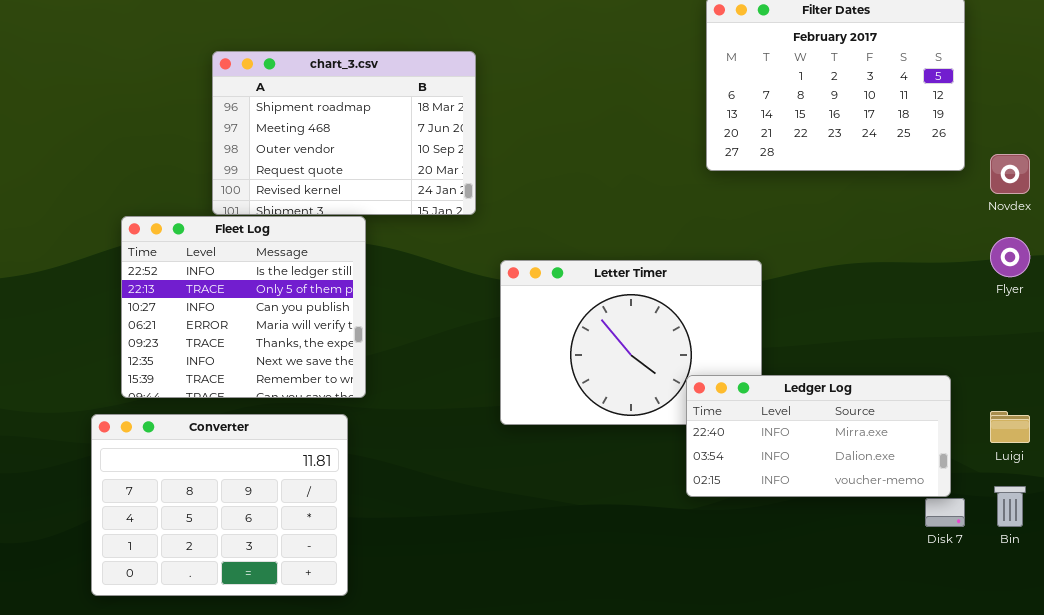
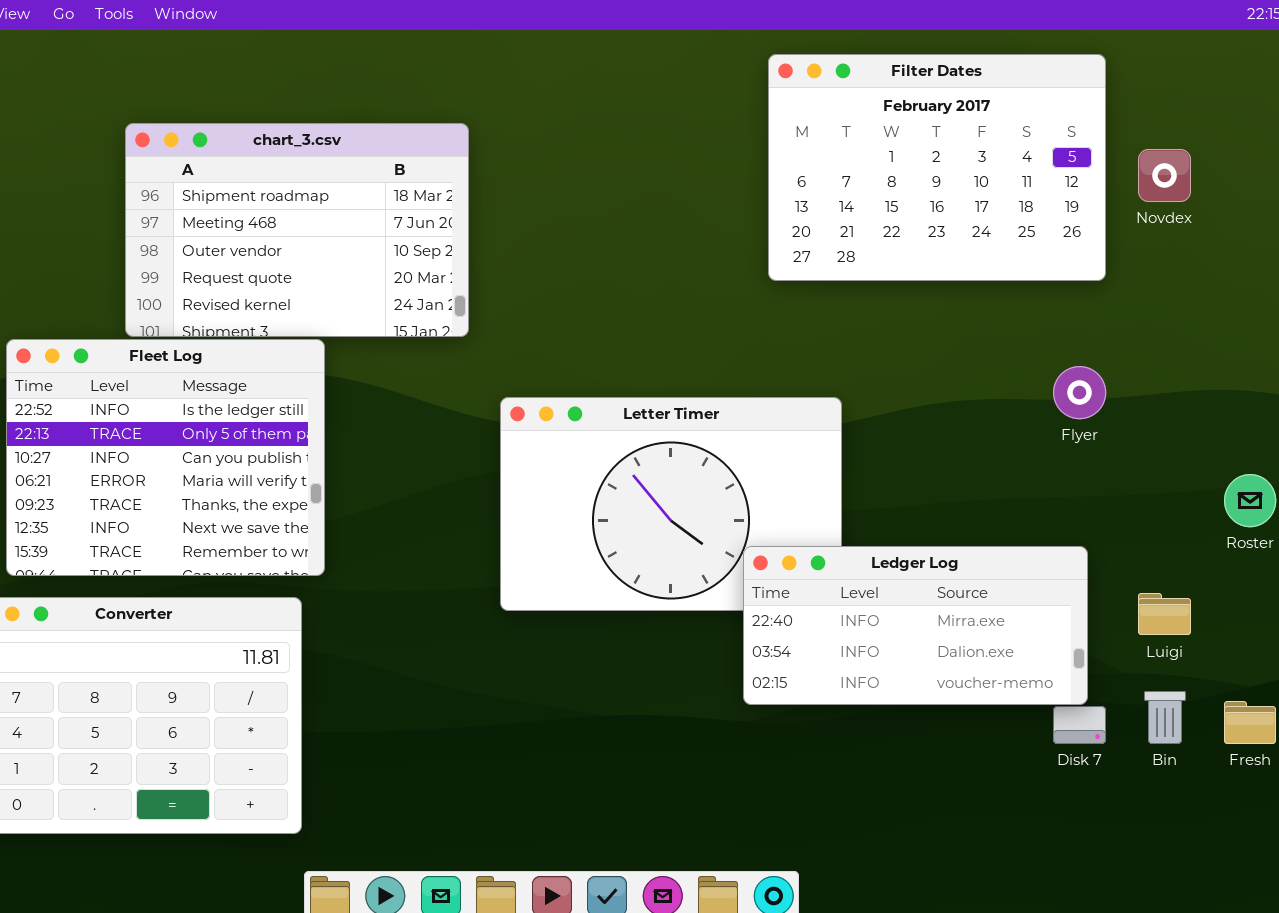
Novdex: [990,154,1030,194] -> [1138,149,1191,202], moved
Flyer: [990,237,1030,277] -> [1053,366,1106,419], moved

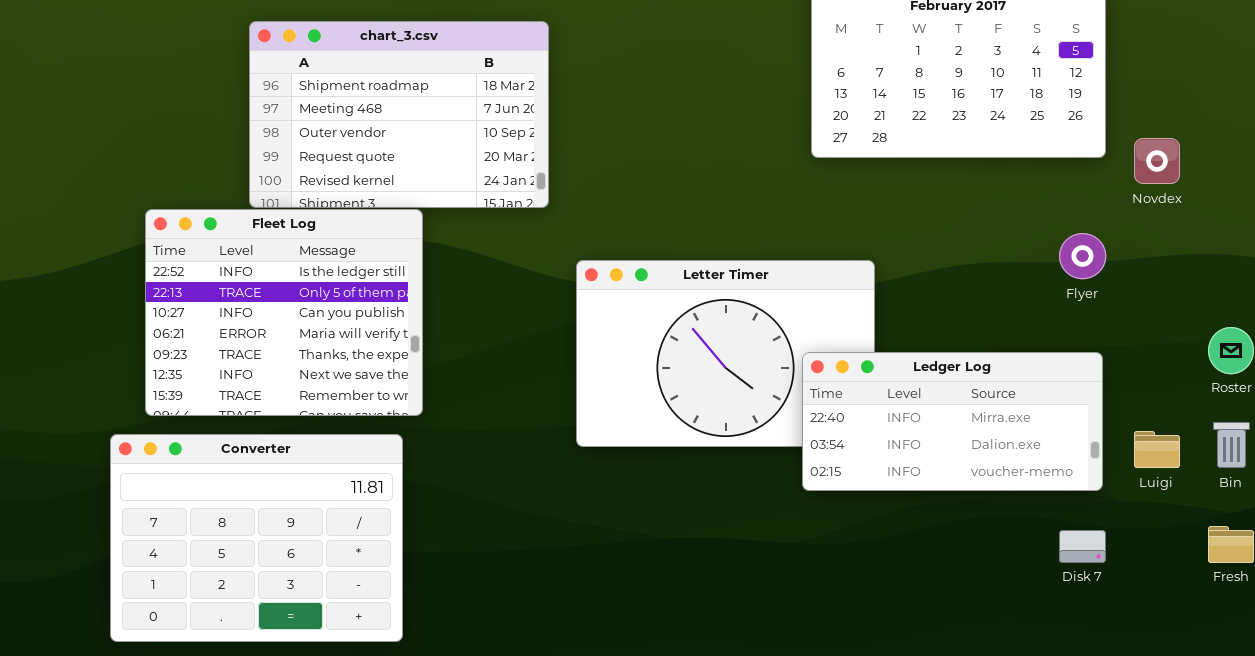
Novdex: [1138,149,1191,202] -> [1134,138,1180,184], moved
Ledger Log: [743,546,1088,705] -> [802,352,1103,491], moved
Bin: [1144,691,1186,744] -> [1213,422,1250,468], moved

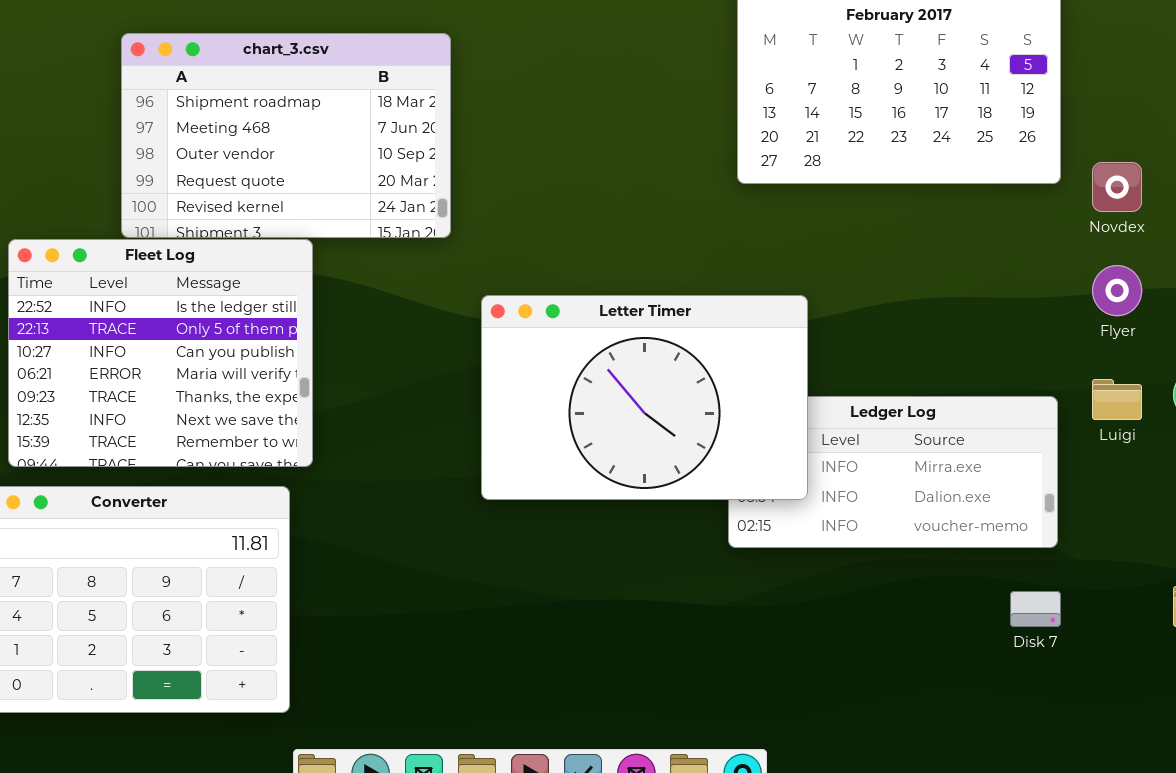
Flyer: [1059,233,1106,279] -> [1092,265,1142,316], moved
Letter Timer: [576,260,875,447] -> [481,295,808,500], raised
Luigi: [1134,431,1180,468] -> [1092,379,1142,420], moved

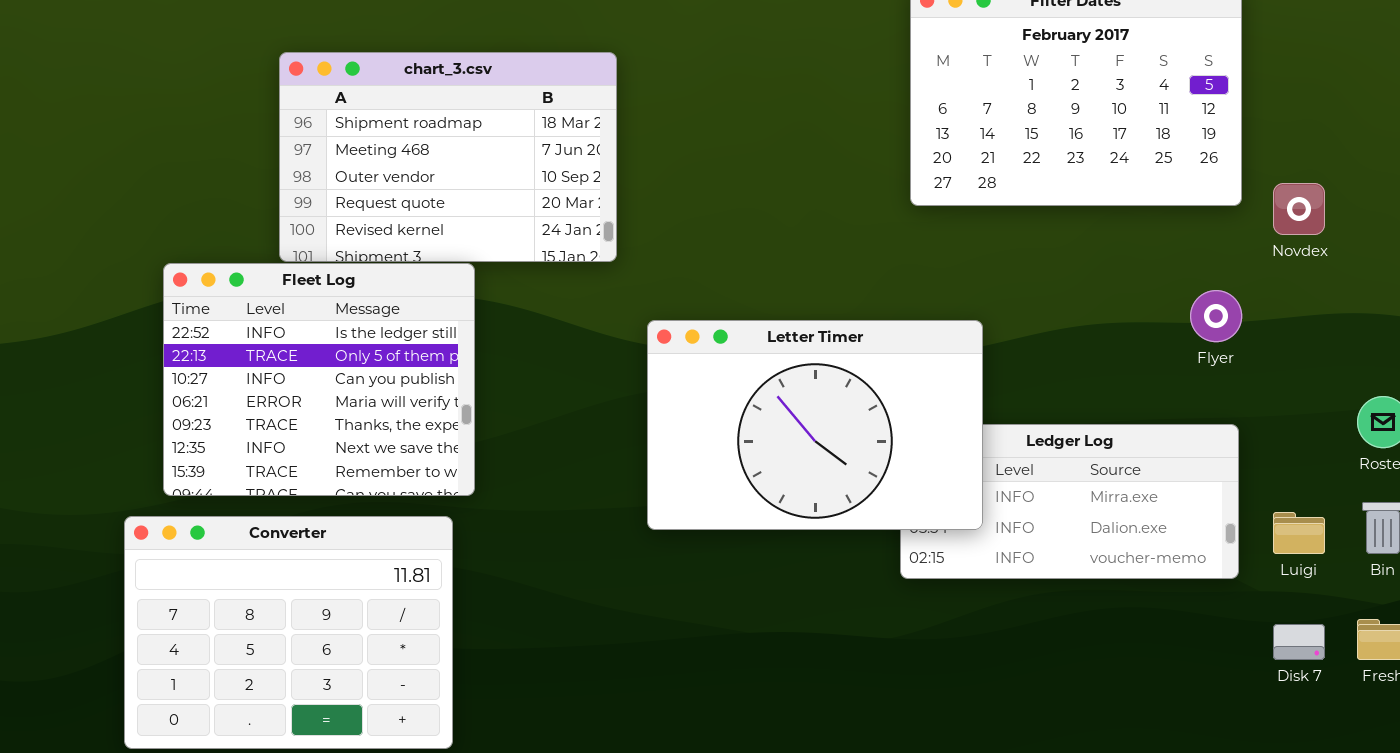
Flyer: [1092,265,1142,316] -> [1190,290,1242,342], moved
Luigi: [1092,379,1142,420] -> [1273,512,1325,554], moved
Disk 7: [1010,591,1061,627] -> [1273,624,1325,660], moved

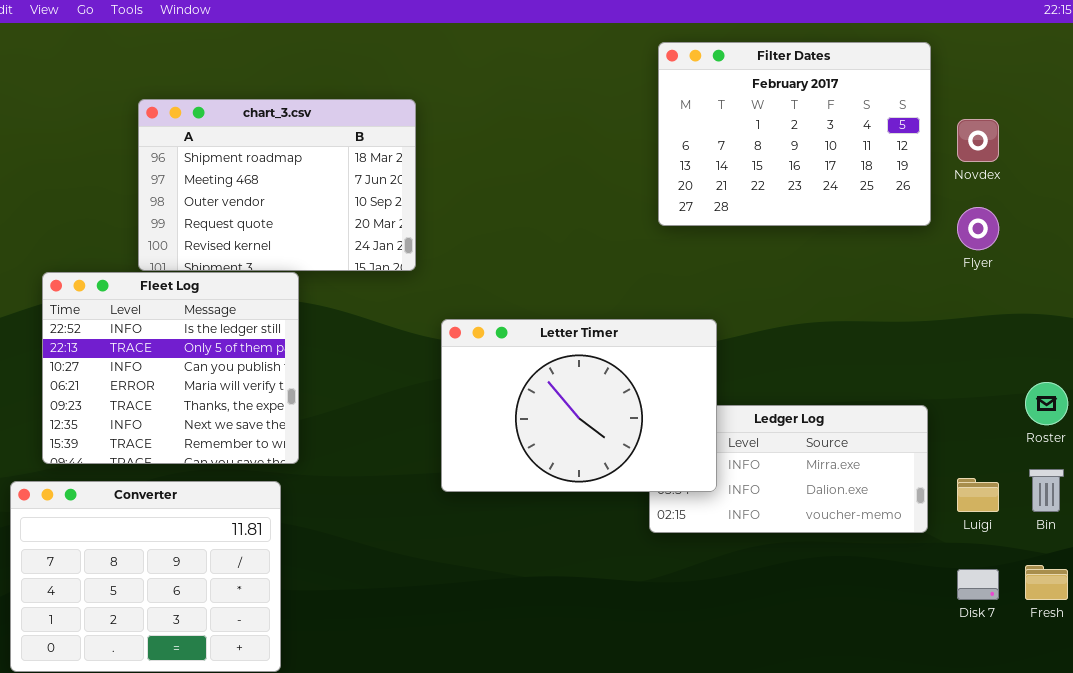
Novdex: [1273,183,1325,235] -> [957,119,999,162], moved
Flyer: [1190,290,1242,342] -> [957,207,999,250], moved

